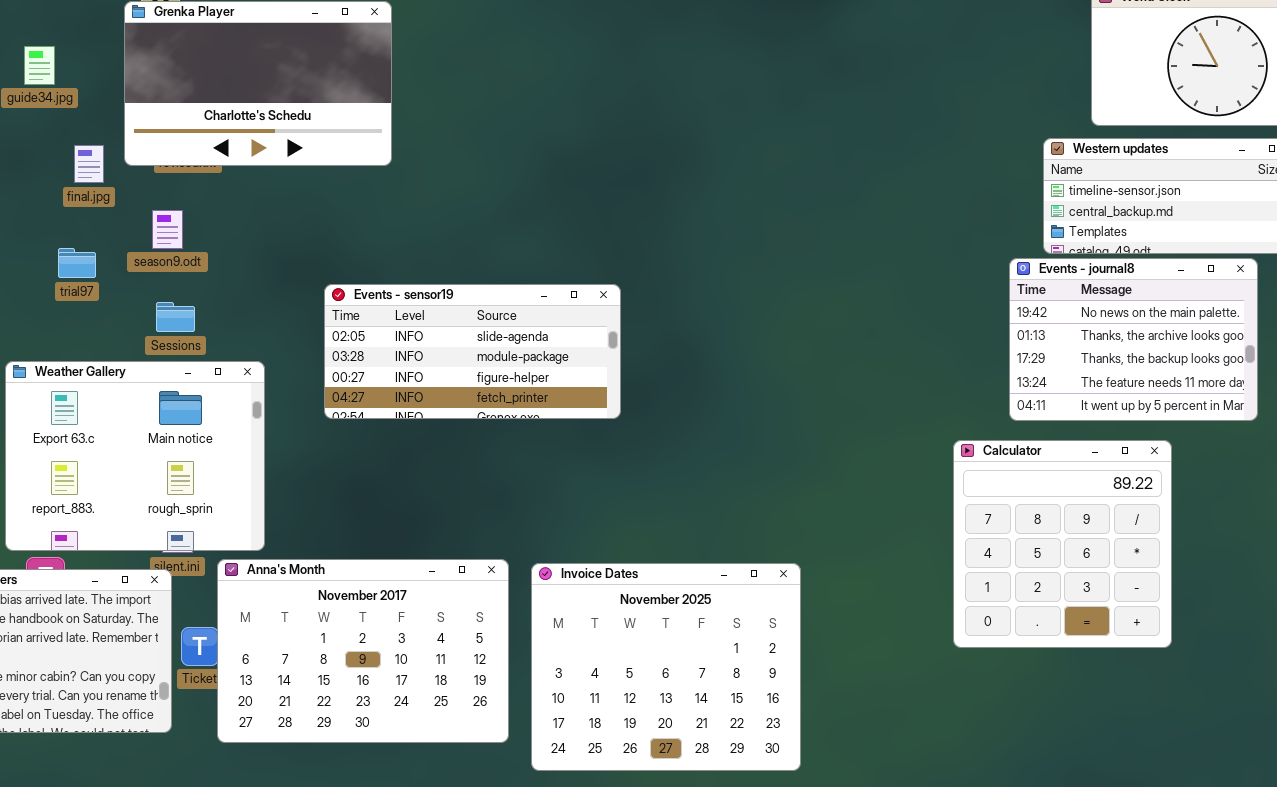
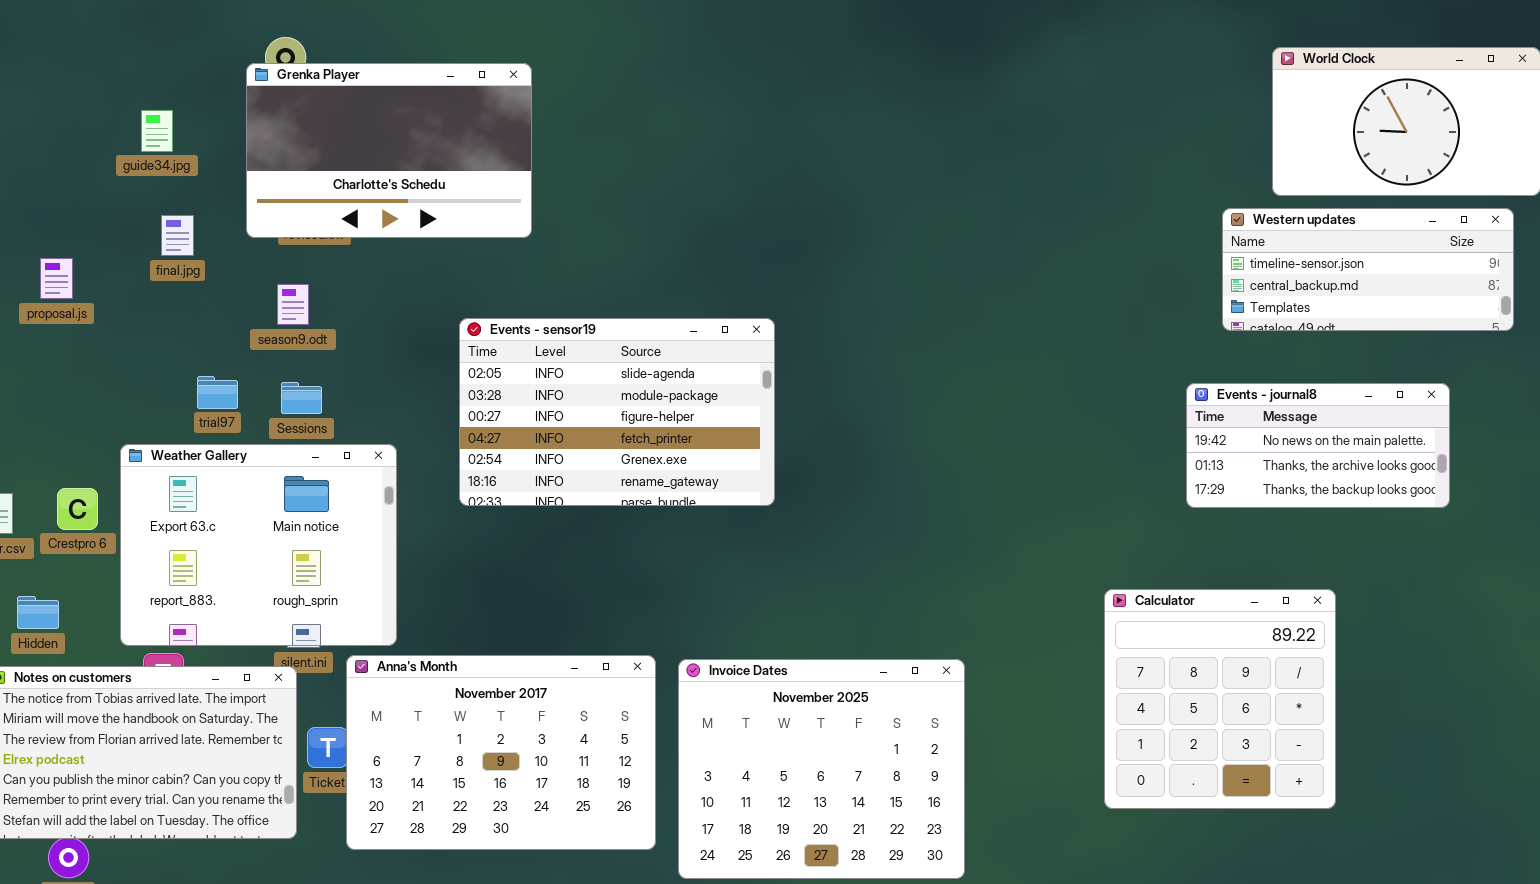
final.jpg: [74,145,104,183] -> [161,215,194,256], moved
trial97: [58,248,96,278] -> [197,376,238,409], moved
Events - journal8: [1009,258,1258,421] -> [1186,383,1450,508], resized
Events - sensor19: [324,284,621,419] -> [459,318,775,506], resized
Calculator: [953,440,1172,648] -> [1104,589,1336,809], moved

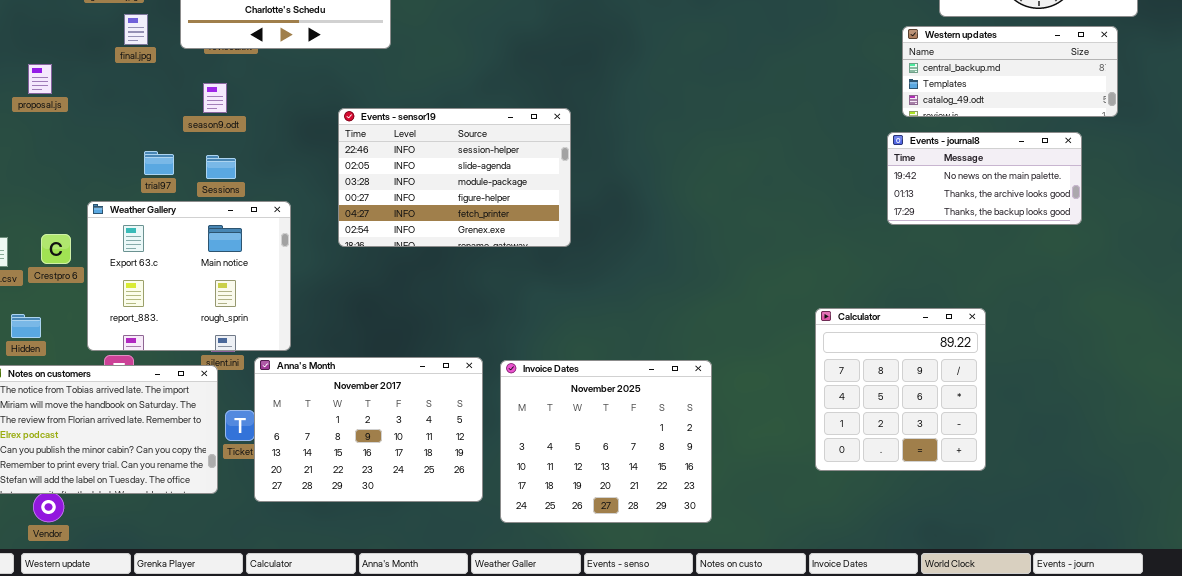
Western updates: [1222,208,1514,331] -> [902,26,1118,117], scrolled down 1 row
final.jpg: [161,215,194,256] -> [124,14,148,45], moved
Events - sensor19: [459,318,775,506] -> [338,108,571,247], scrolled up 1 row
Events - journal8: [1186,383,1450,508] -> [887,132,1082,225], moved

